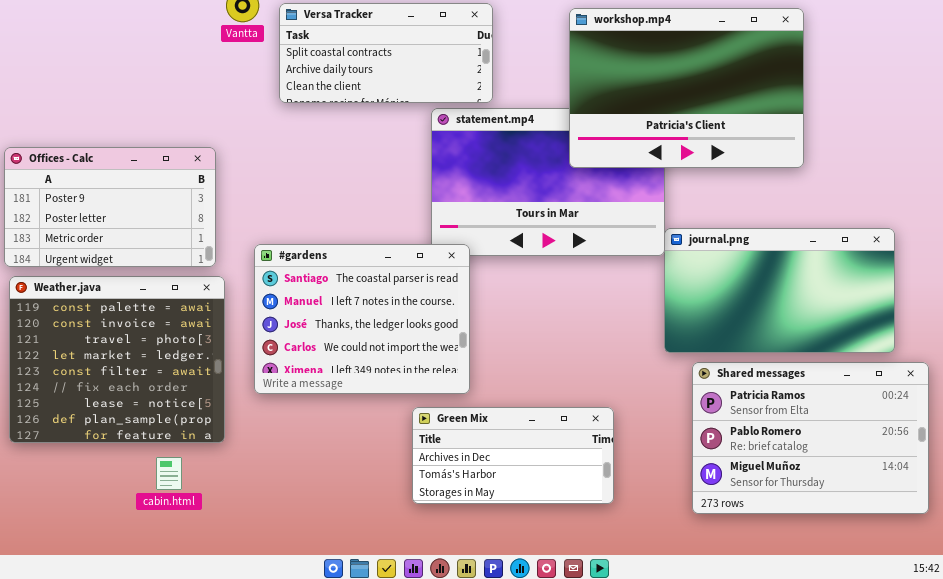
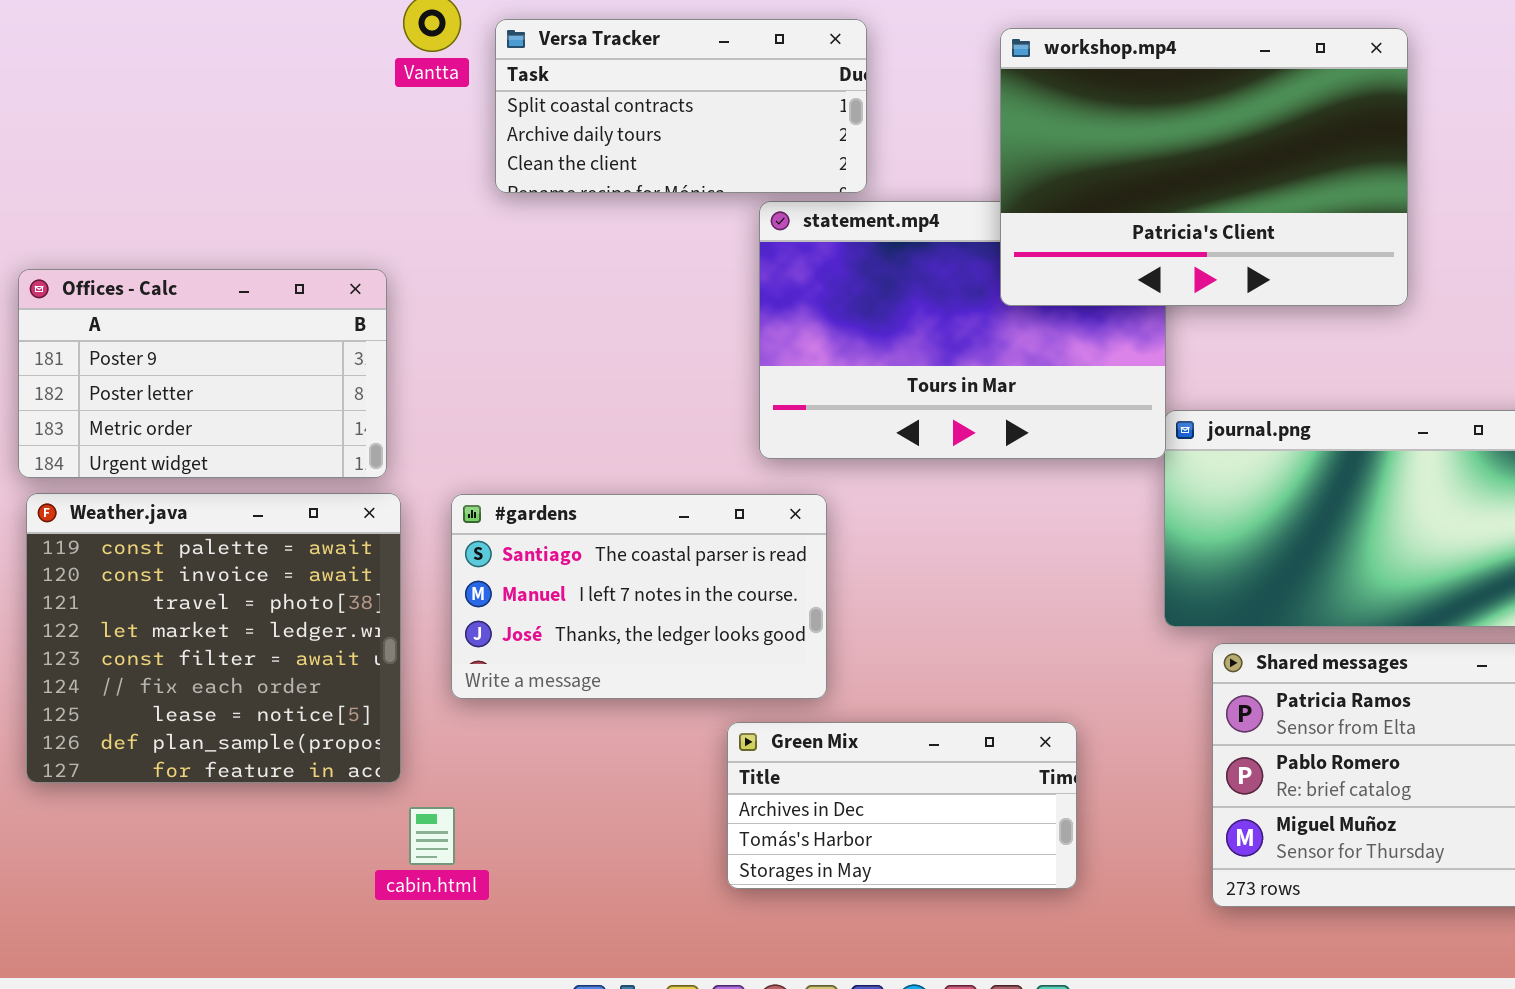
#gardens: [254,244,470,394] -> [451,494,827,699], resized
cabin.html: [156,457,182,490] -> [409,807,455,865], moved

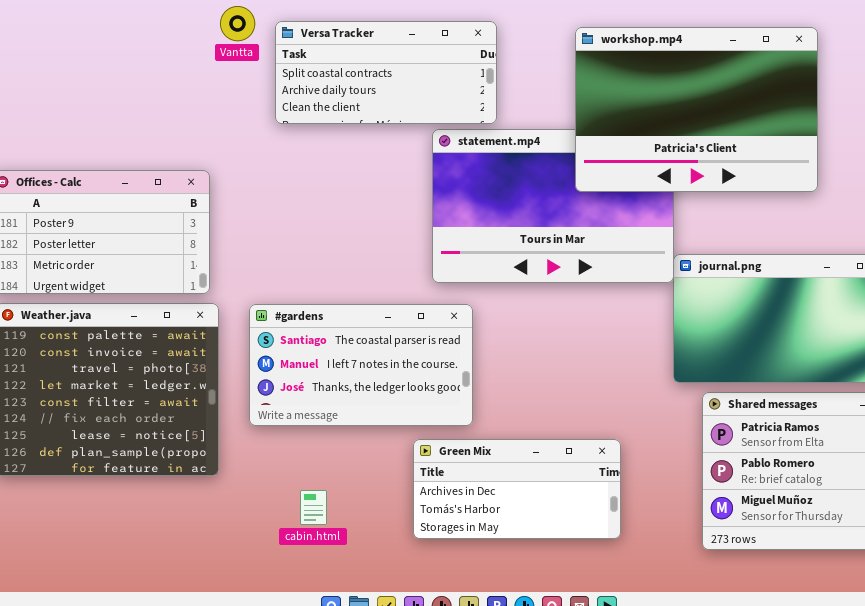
cabin.html: [409,807,455,865] -> [300,490,327,525], moved

